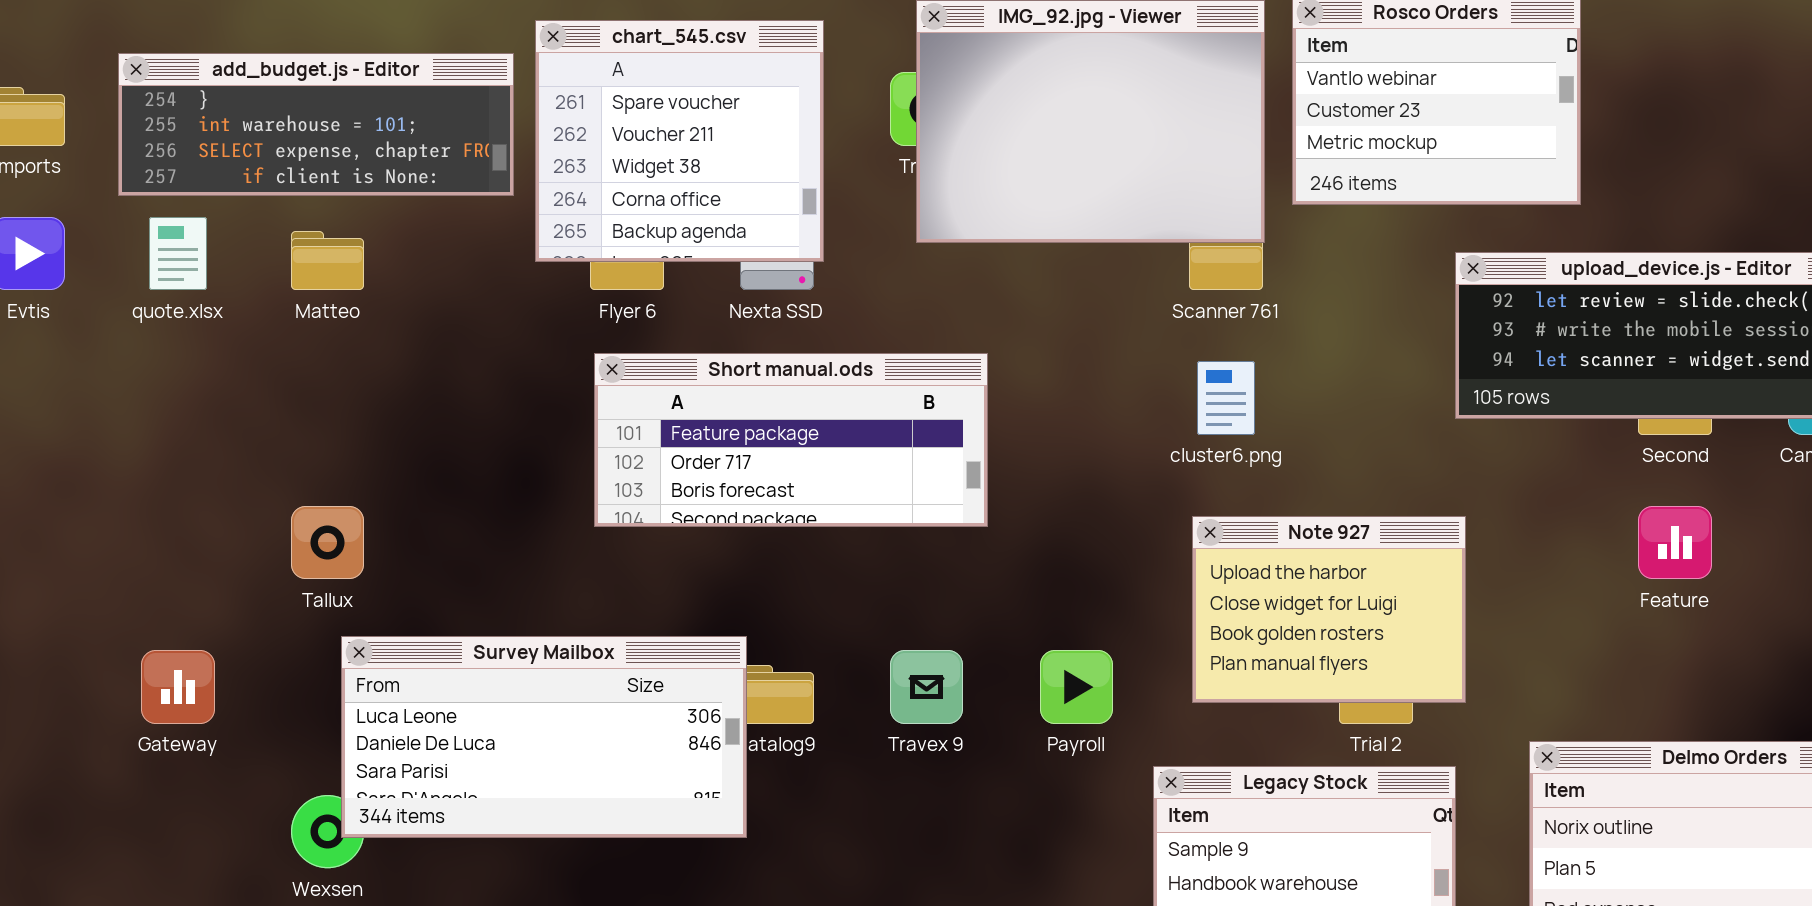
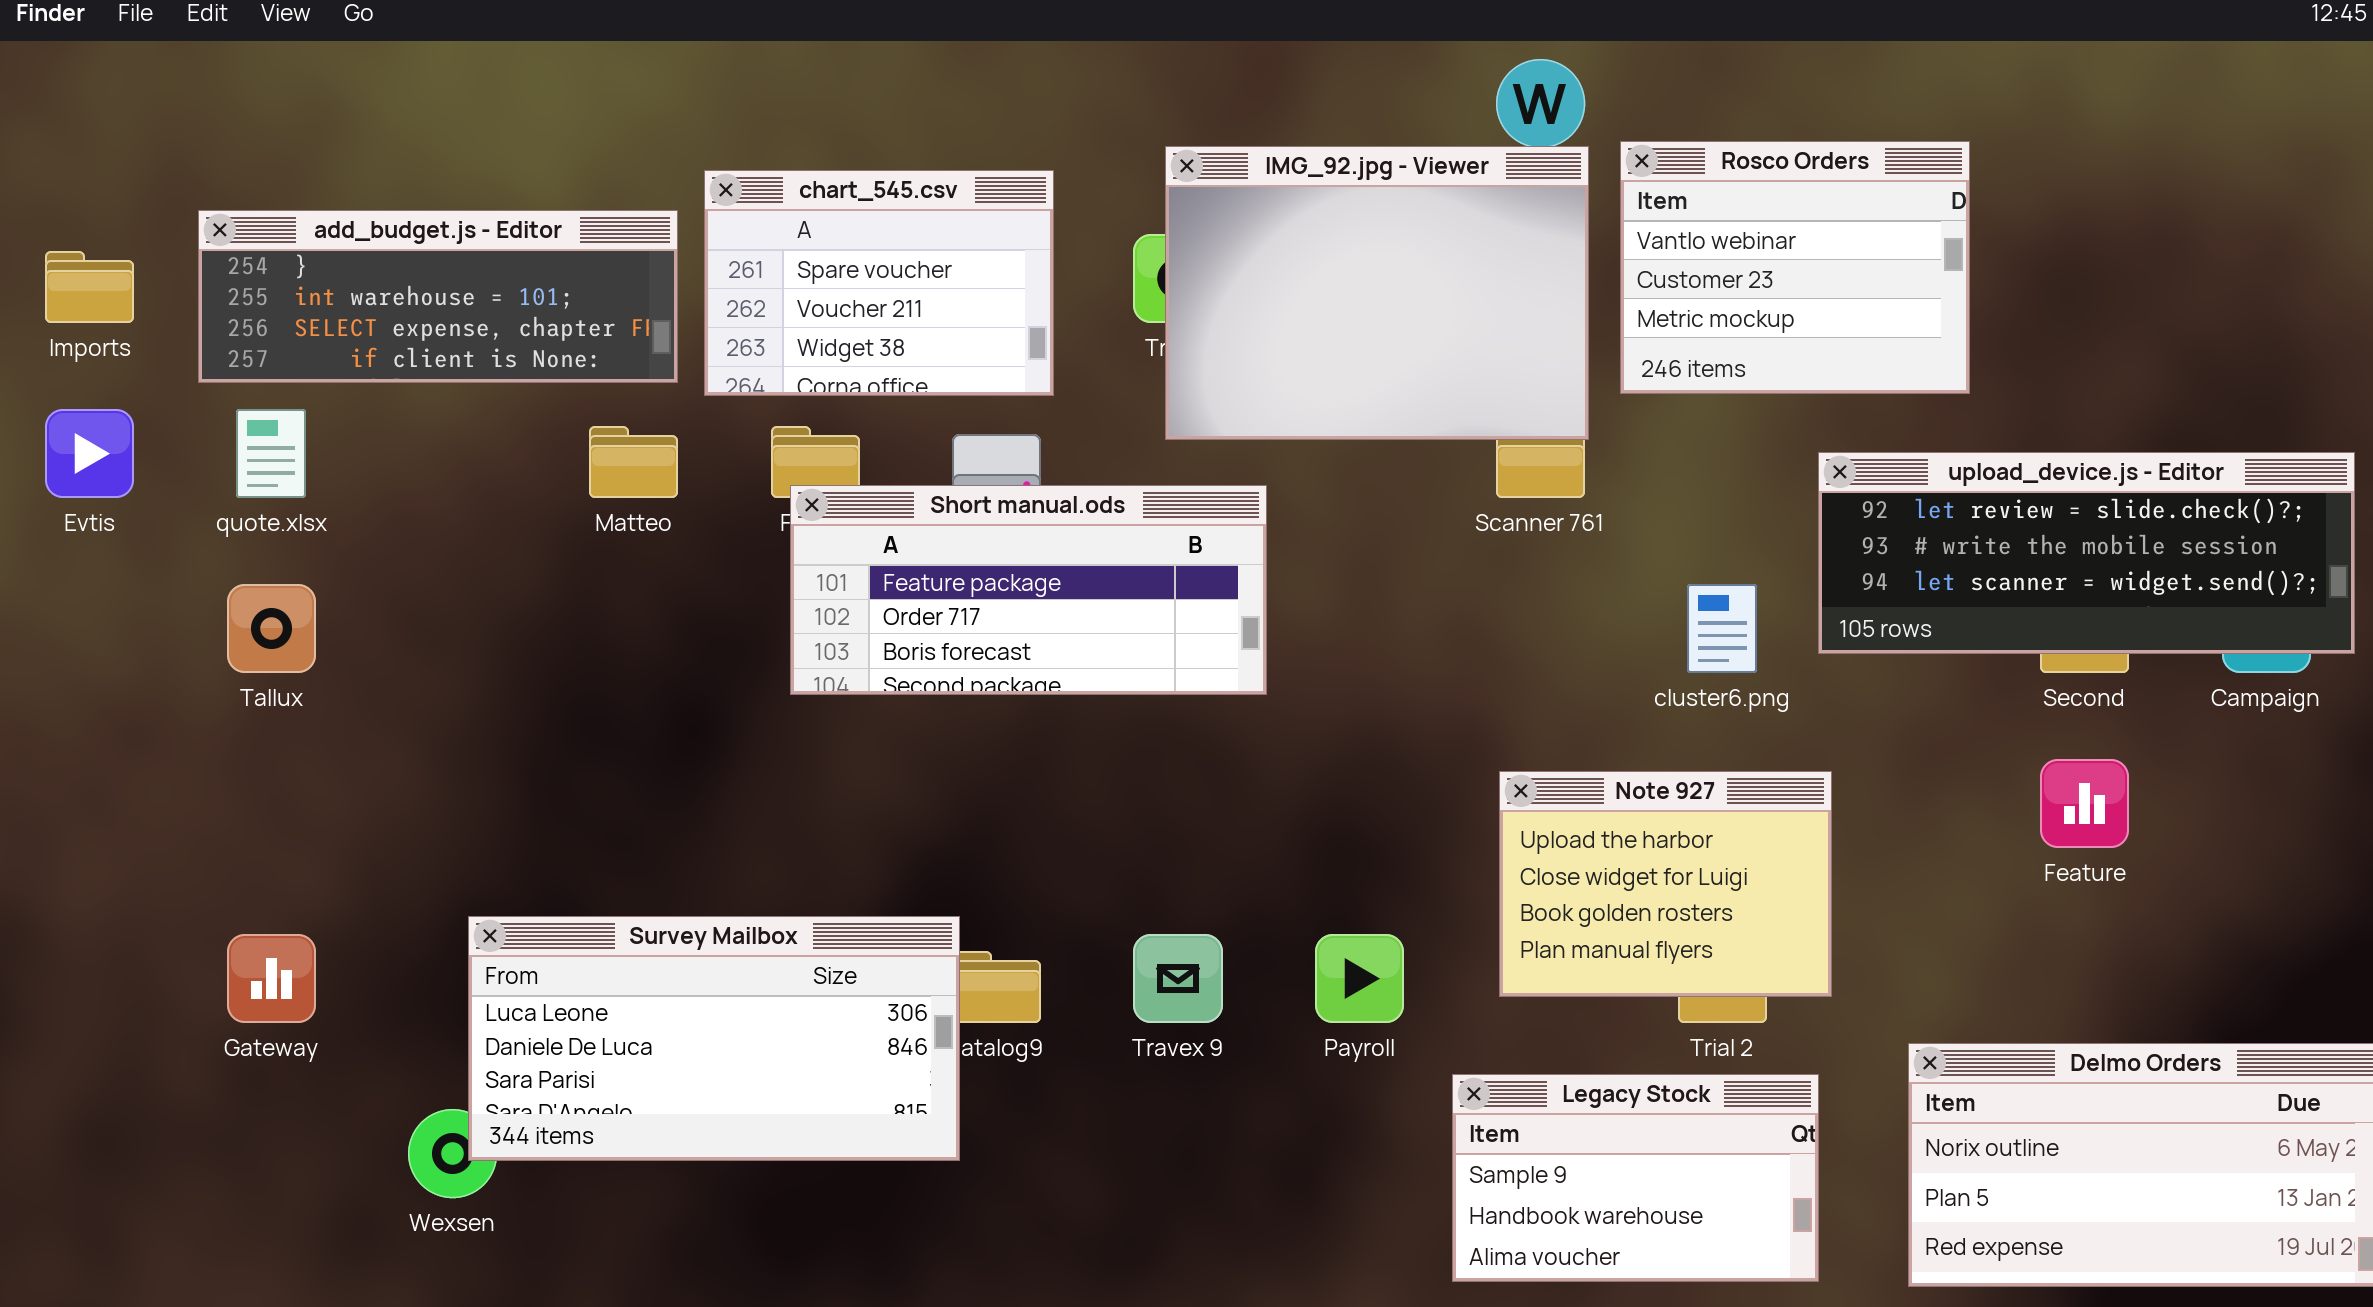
chart_545.csv: [535,20,824,262] -> [704,170,1054,396], resized
Matteo: [291,231,364,290] -> [589,426,678,498], moved
Short manual.ods: [594,353,988,527] -> [790,485,1267,695], moved
cluster6.png: [1197,361,1255,435] -> [1687,584,1757,673], moved
Tallux: [291,506,364,579] -> [227,584,316,673], moved

